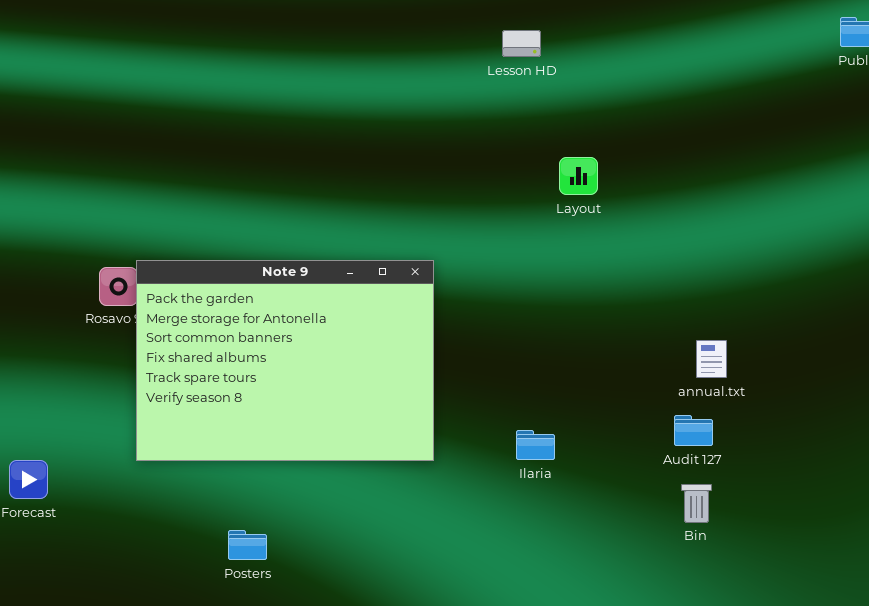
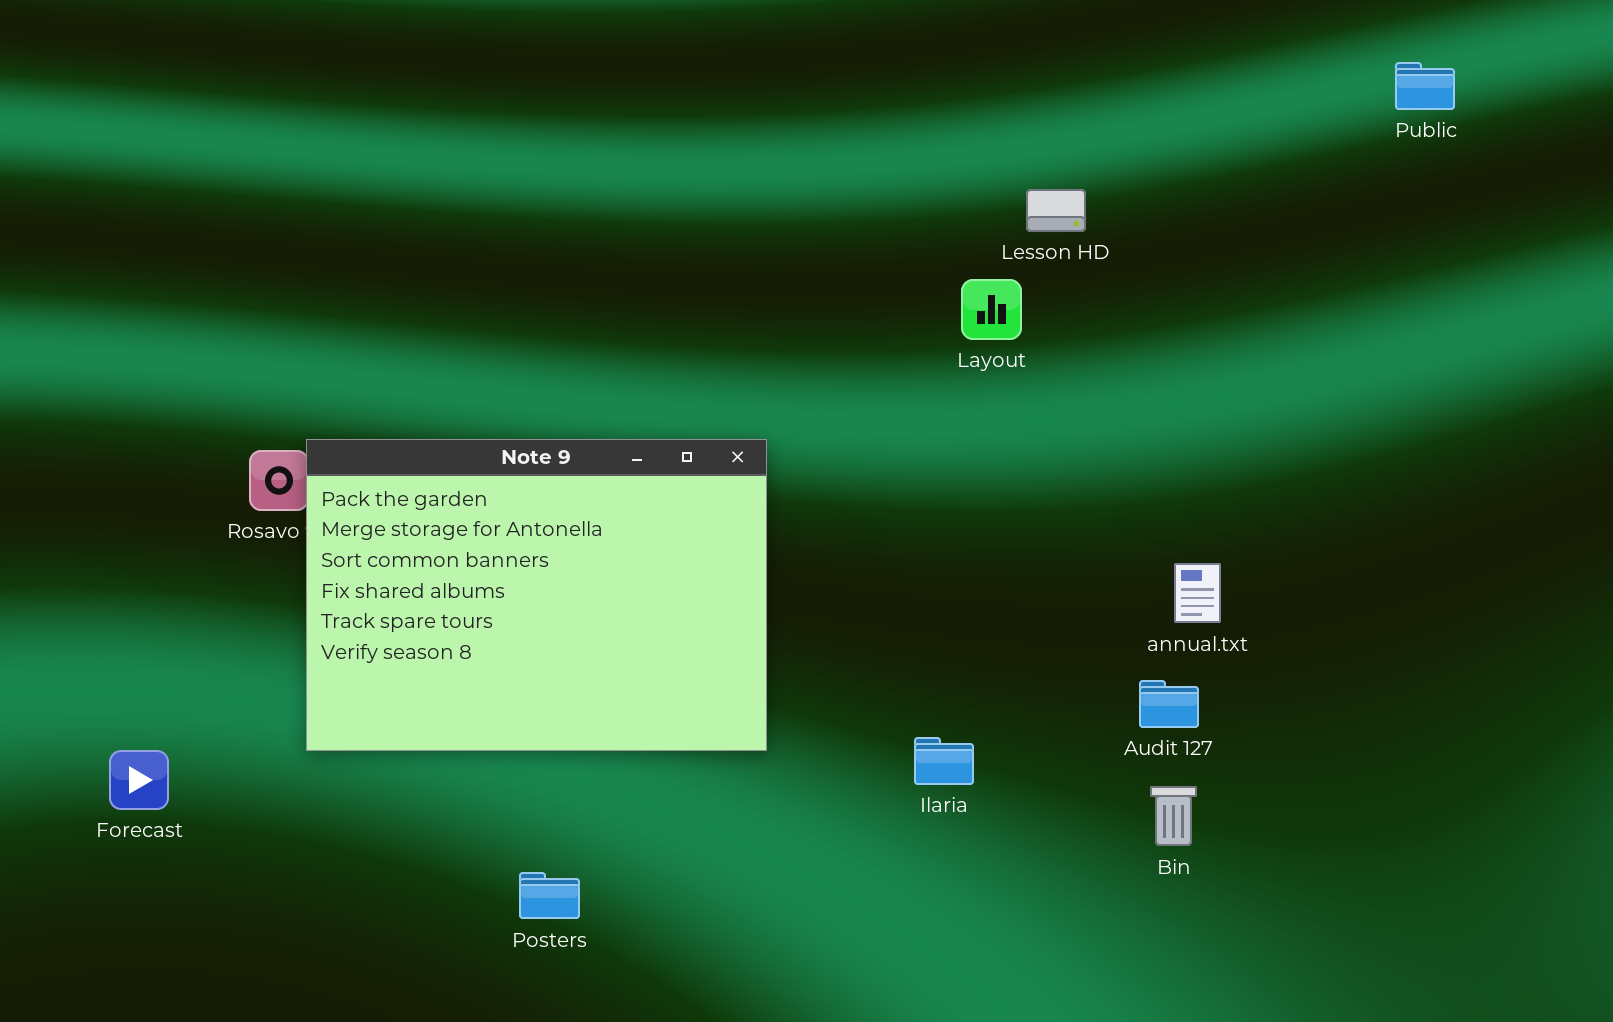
Lesson HD: [502,30,541,57] -> [1026,189,1086,232], moved
Ilaria: [516,430,555,460] -> [914,737,974,785], moved
Posters: [228,530,267,560] -> [519,872,580,919], moved

